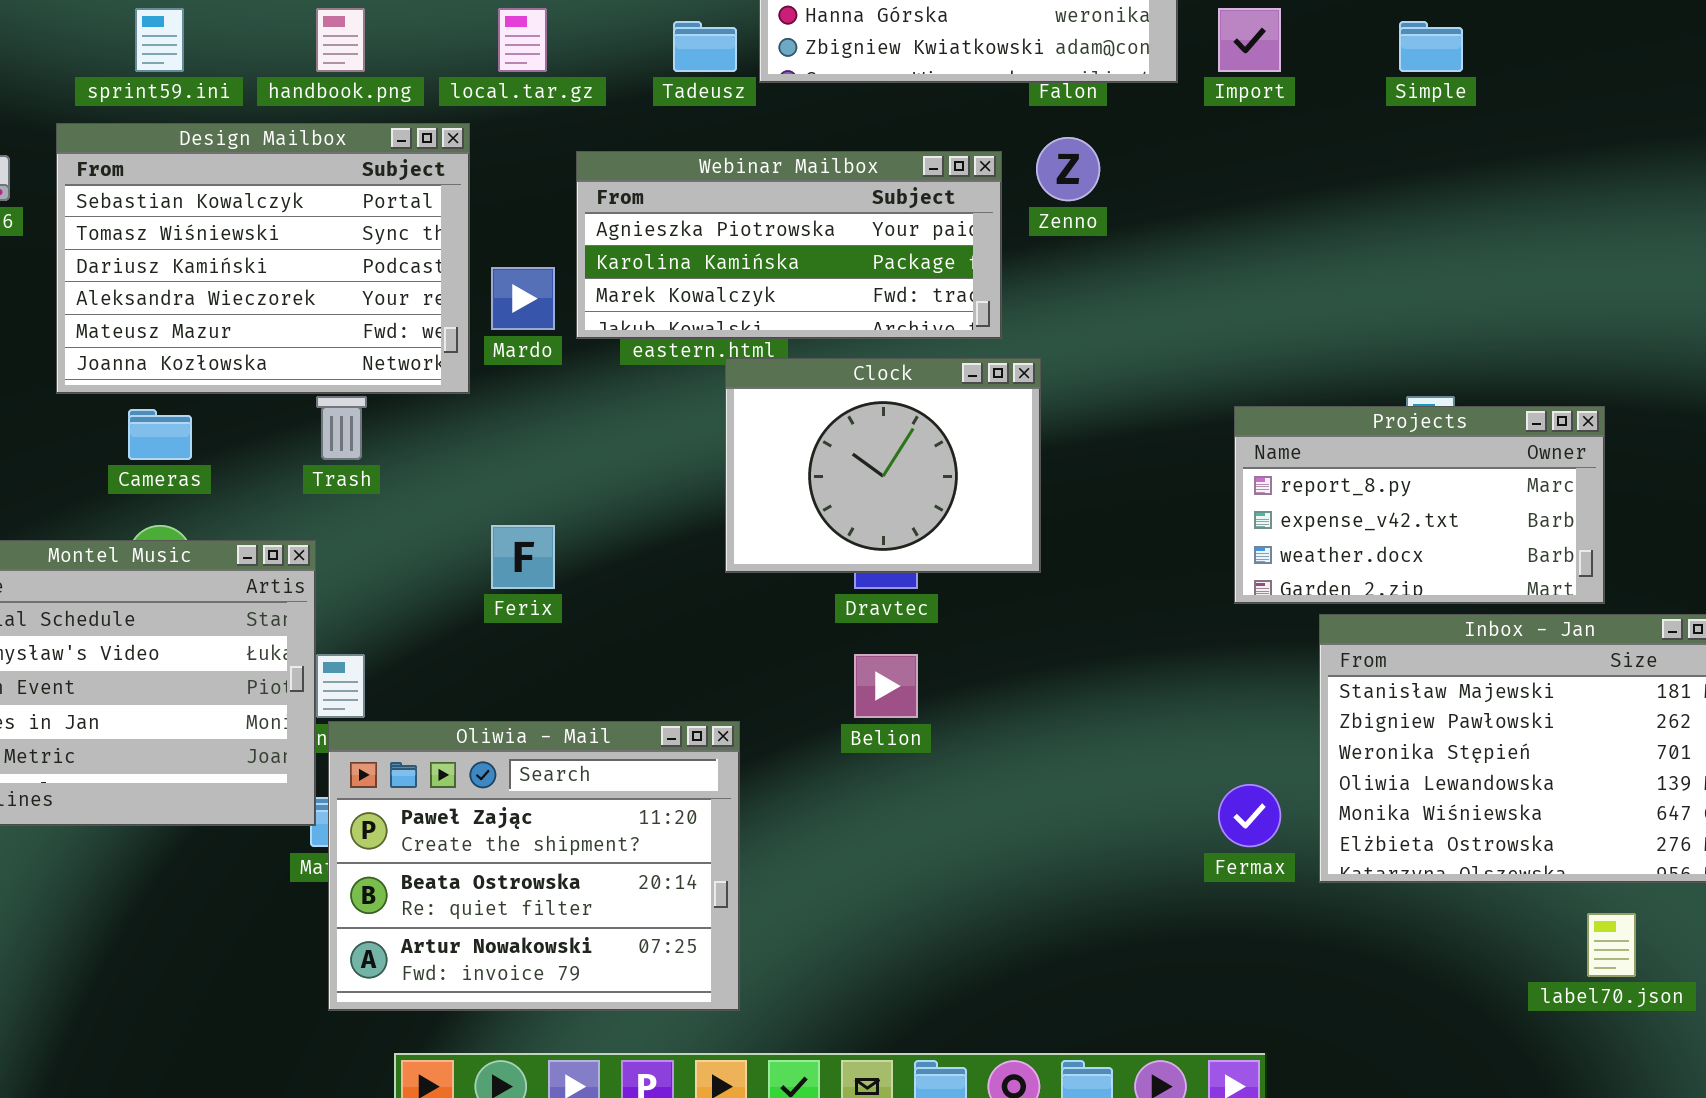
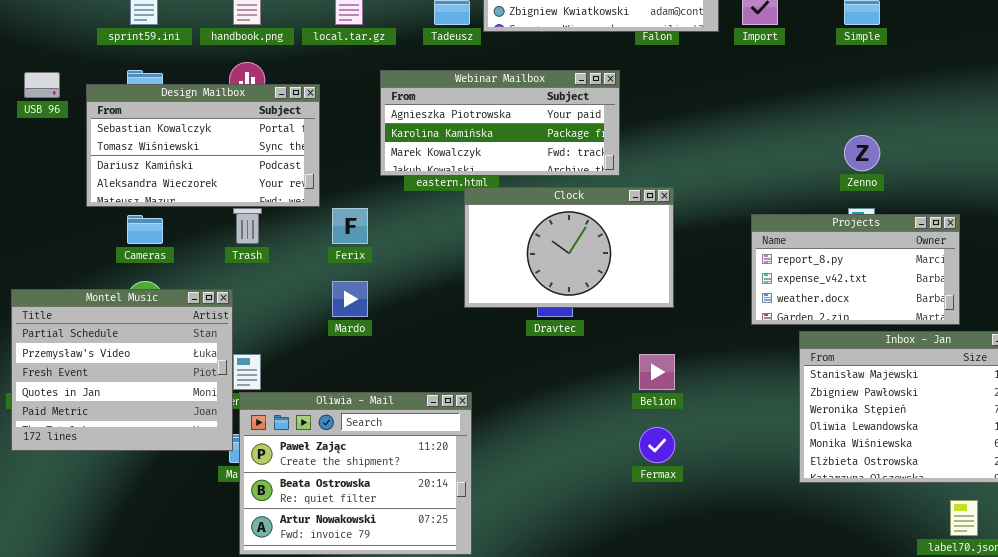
Design Mailbox: [56,123,470,394] -> [86,84,320,207], resized
Zenno: [1036,137,1100,201] -> [844,135,880,171], moved
Mardo: [491,267,555,330] -> [332,281,368,317], moved
Clock: [725,358,1041,573] -> [464,187,674,308], resized
Ferix: [491,525,555,589] -> [332,208,368,244], moved
Belion: [854,654,918,718] -> [639,354,675,390], moved
Fermax: [1218,784,1281,847] -> [639,427,675,463], moved

